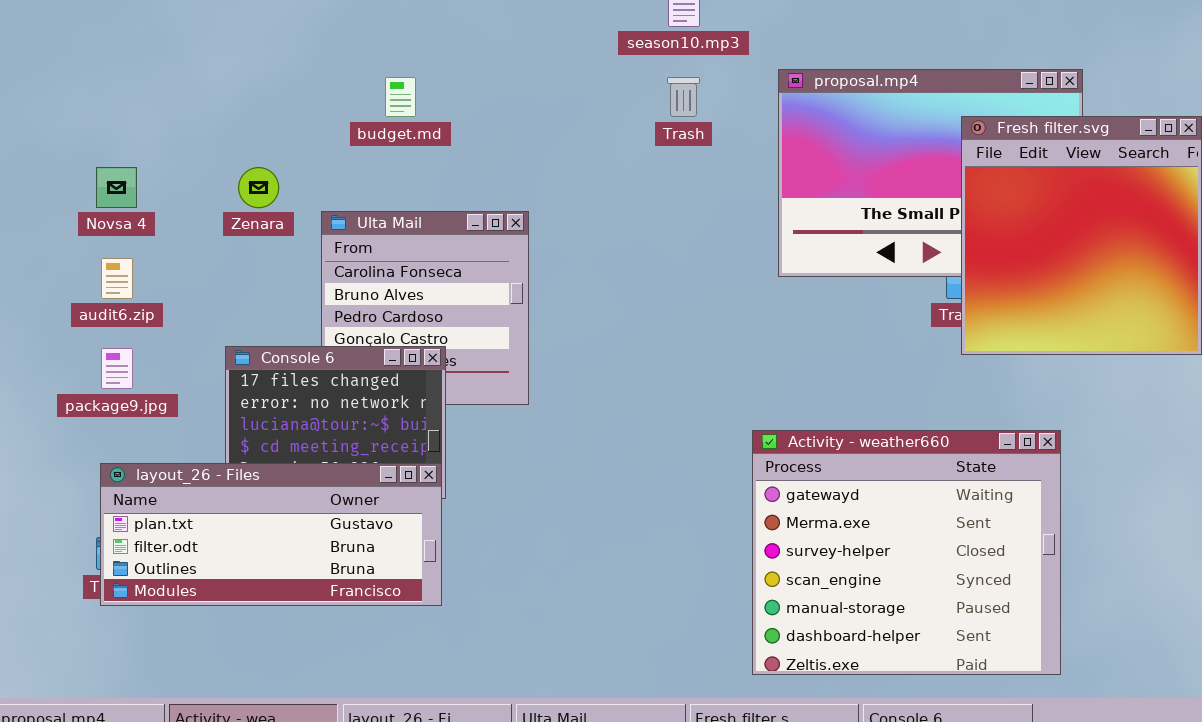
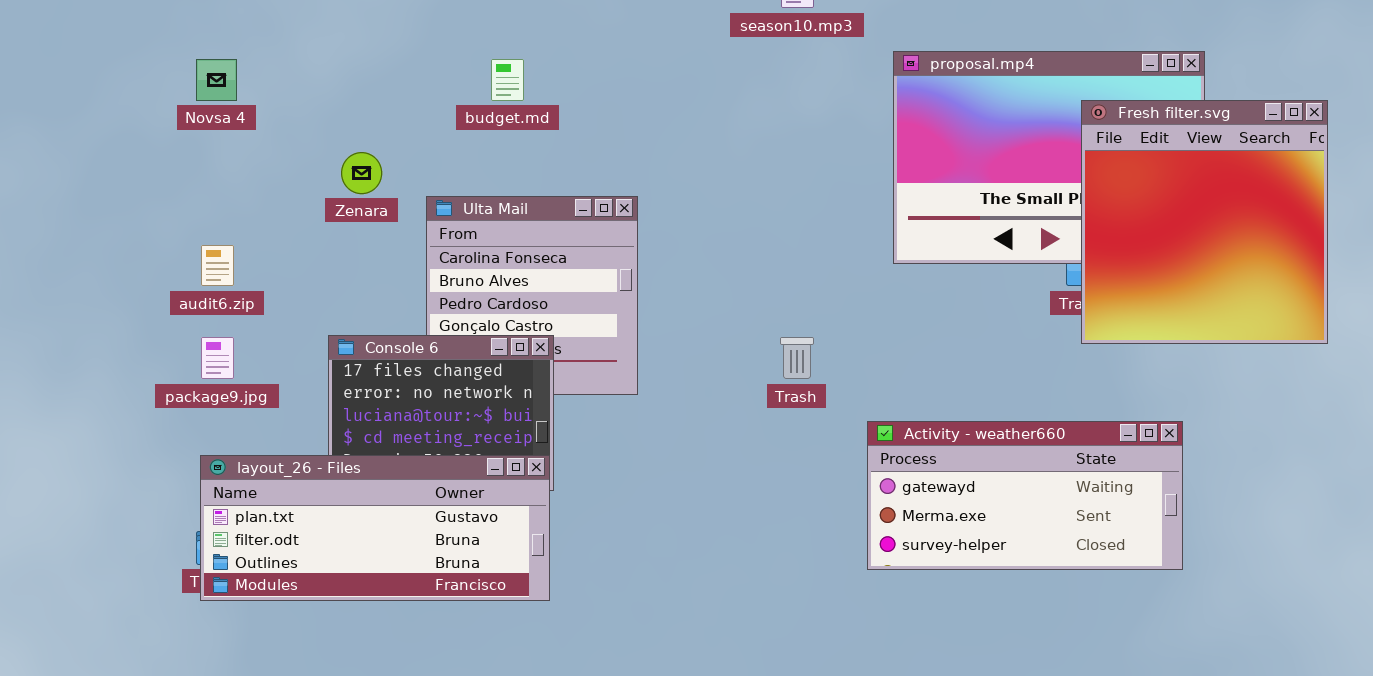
Trash: [667,77,700,117] -> [780,337,814,379], moved
Novsa 4: [96,167,137,208] -> [196,59,237,101], moved
Activity - weather660: [752,430,1061,675] -> [867,421,1183,570], resized

